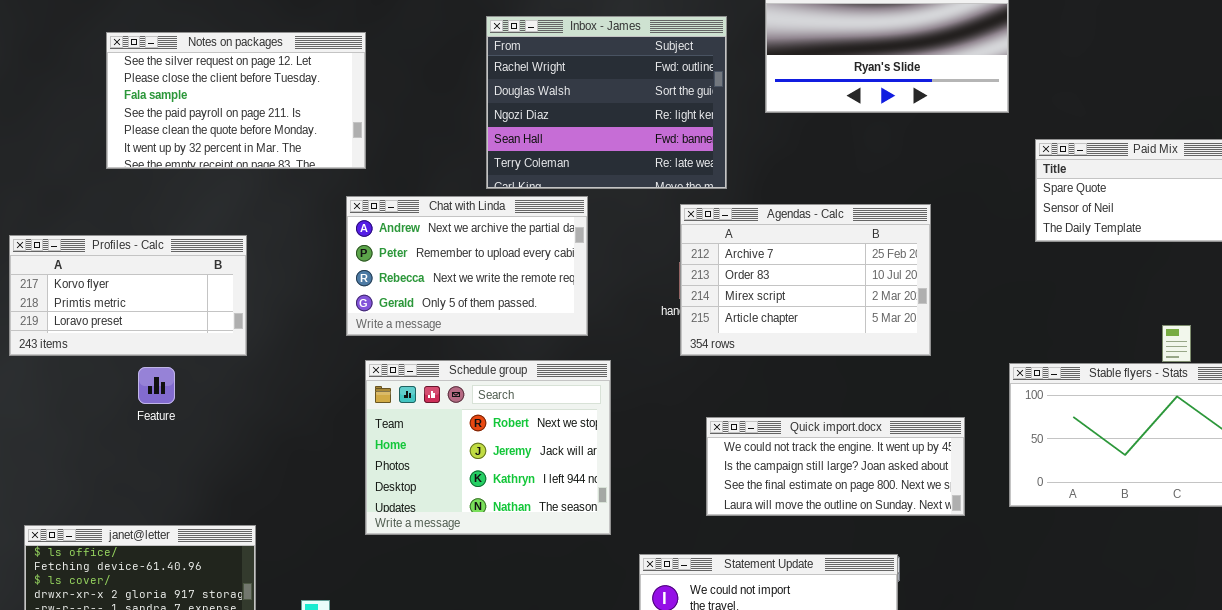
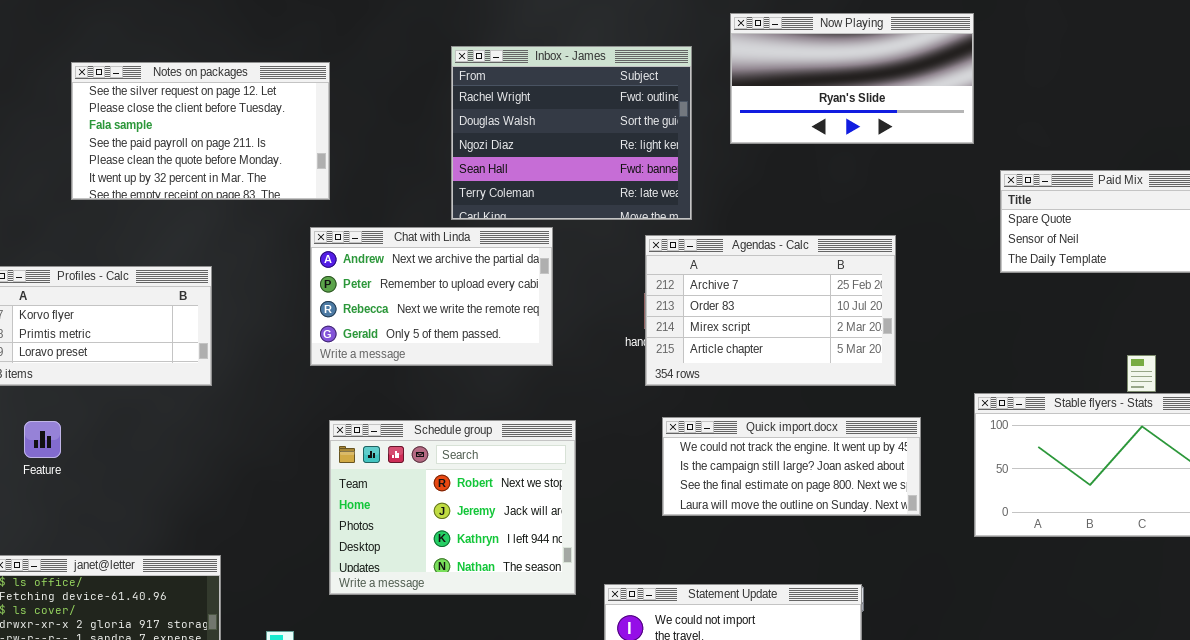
Schedule group: [365,360,611,535] -> [329,420,576,595], moved
Feature: [138,367,175,404] -> [24,421,61,458], moved
Quick import.docx: [706,417,965,516] -> [662,417,921,516], moved

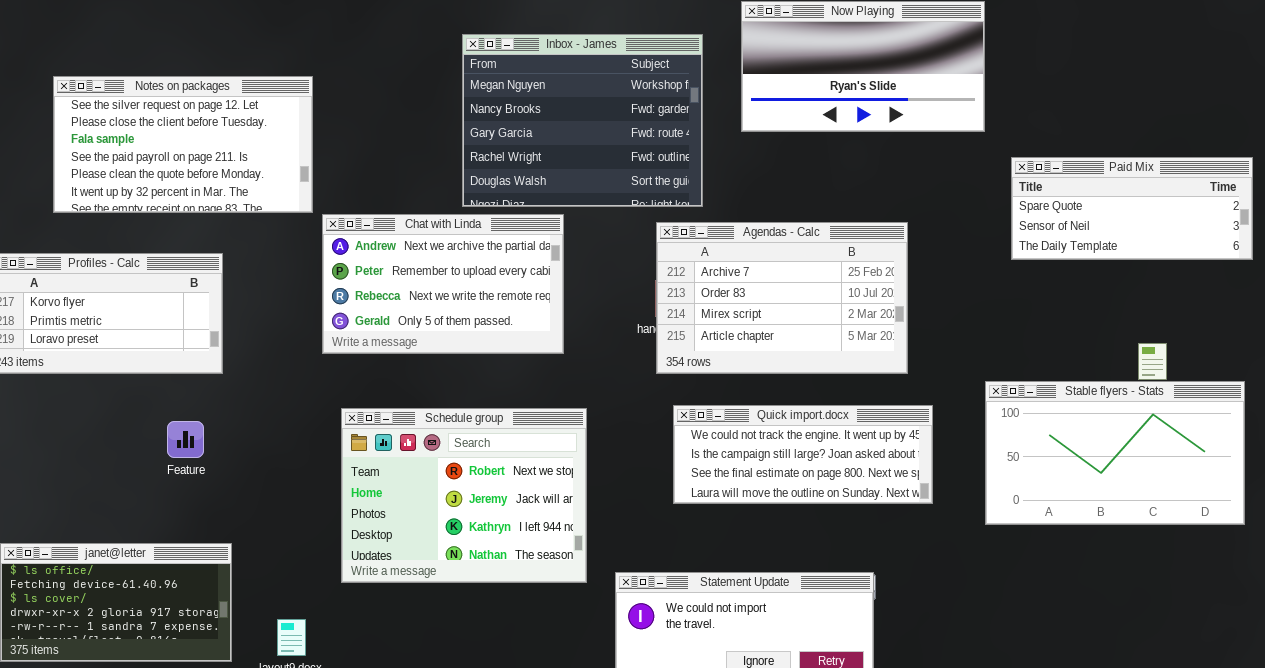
Inbox - James: [451,46,692,220] -> [462,34,703,207], scrolled up 3 rows
Notes on packages: [71,62,330,200] -> [53,76,313,213], moved
Feature: [24,421,61,458] -> [167,421,204,458], moved

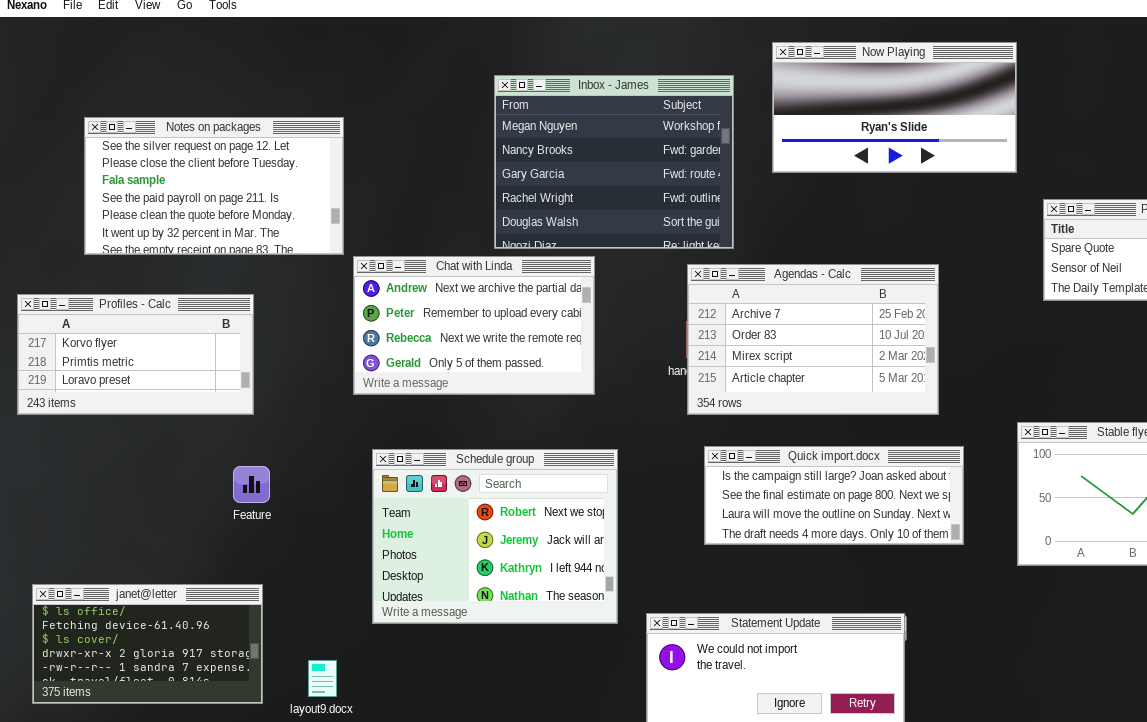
Quick import.docx: [673,405,933,504] -> [704,446,964,545], scrolled down 1 row
Feature: [167,421,204,458] -> [233,466,270,503], moved

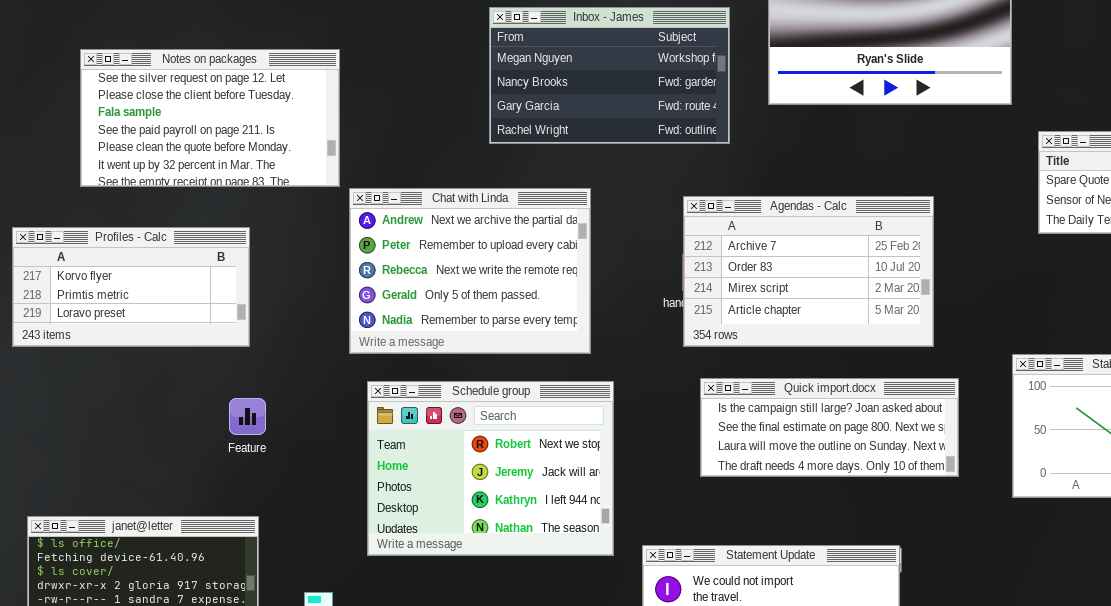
Inbox - James: [494,75,734,249] -> [489,7,730,144], resized
Chat with Linda: [353,256,595,395] -> [349,188,591,354], resized

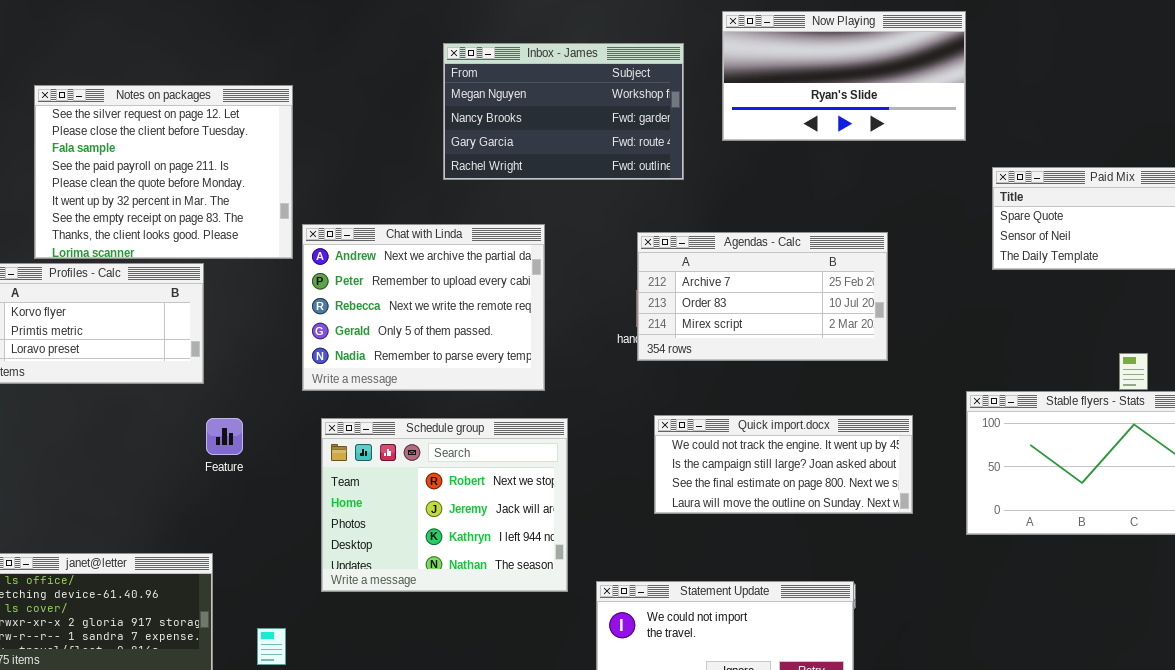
Notes on packages: [80,49,340,187] -> [34,85,293,259], resized
Agendas - Calc: [683,196,934,347] -> [637,232,888,361], resized
Quick import.docx: [700,378,959,477] -> [654,415,913,514], scrolled up 1 row
Feature: [229,398,266,435] -> [206,418,243,455], moved

